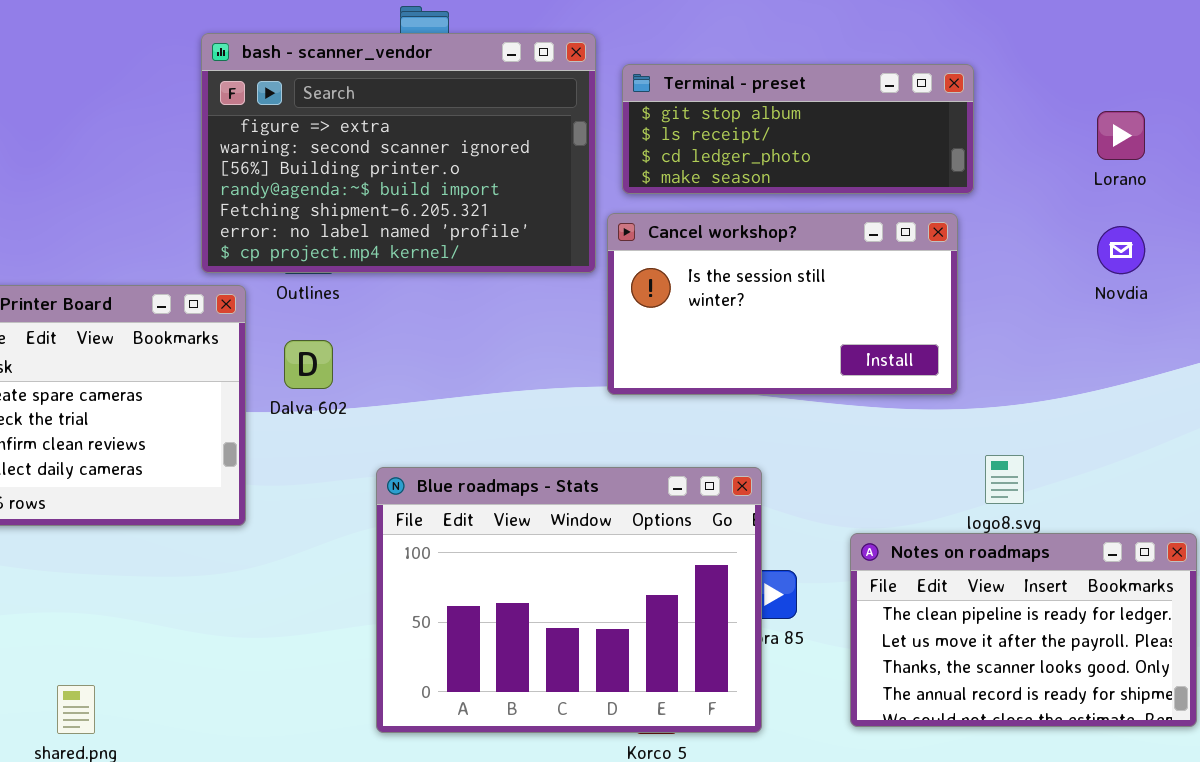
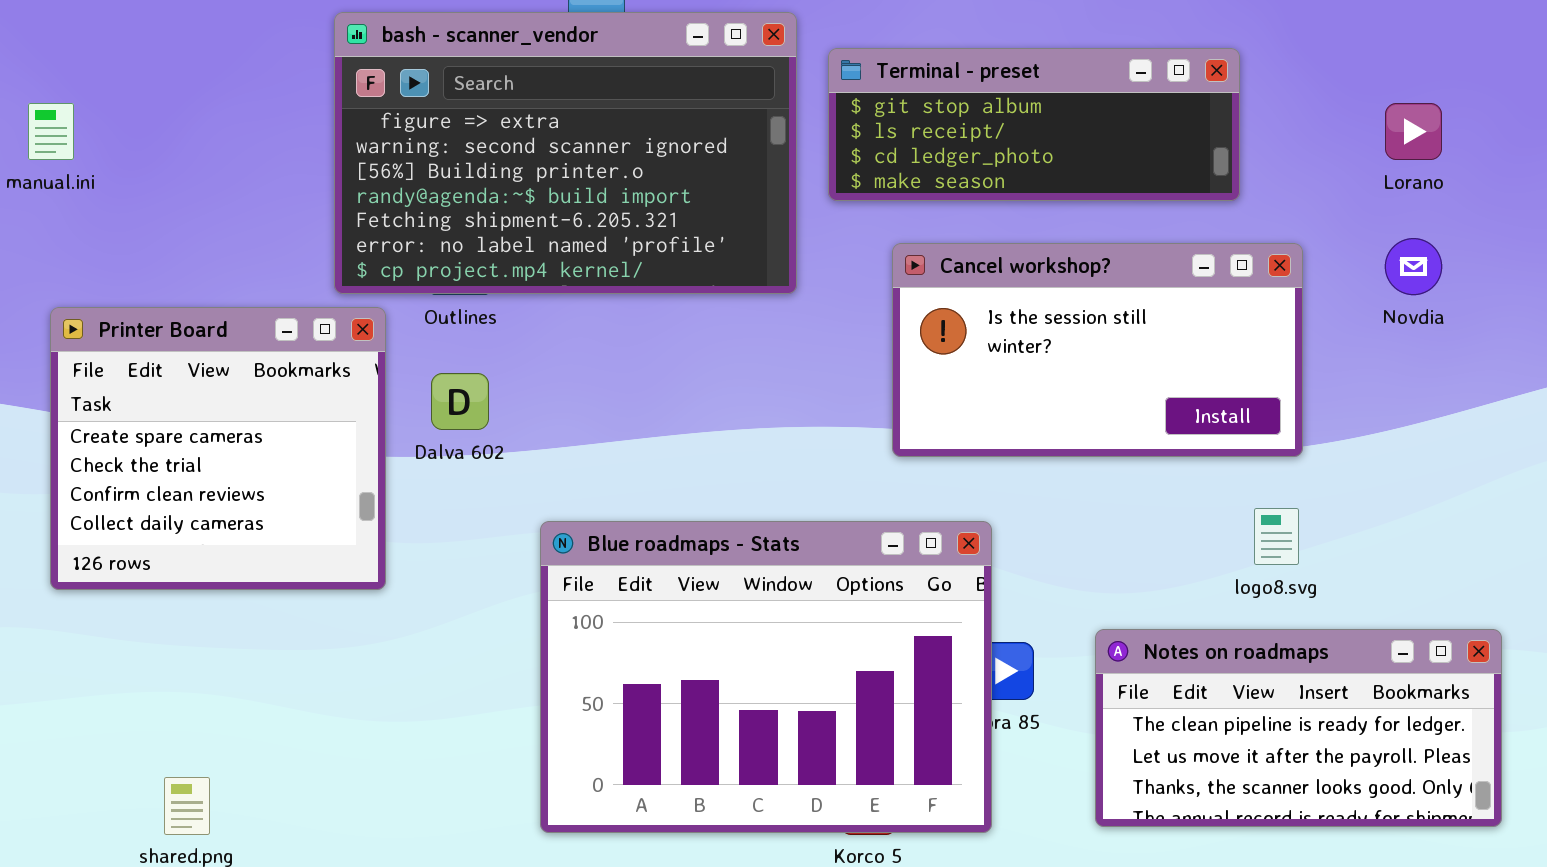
Cancel workshop?: [607,213,958,395] -> [892,243,1303,457], moved
Notes on roadmaps: [850,533,1197,727] -> [1095,629,1502,827], resized

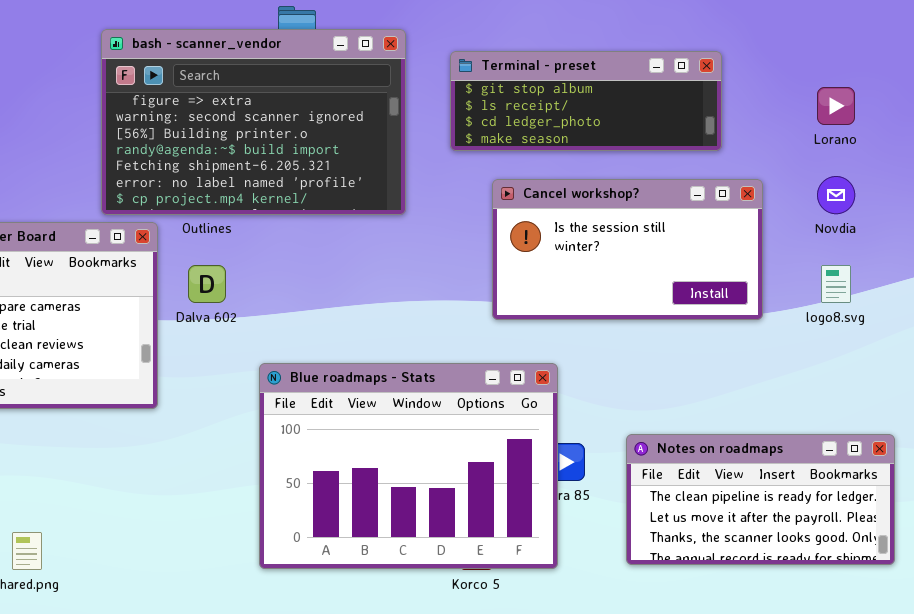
bash - scanner_vendor: [334,12,797,294] -> [101,29,406,215], moved
logo8.svg: [1254,508,1299,565] -> [821,265,851,303], moved

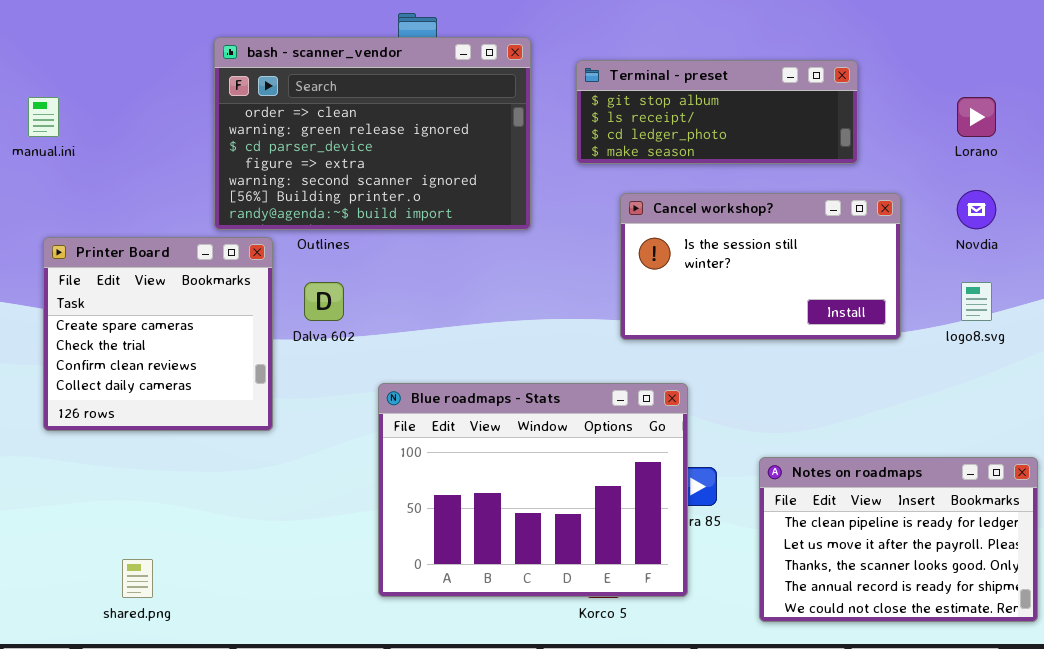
bash - scanner_vendor: [101,29,406,215] -> [214,37,531,230], scrolled up 3 rows
Notes on roadmaps: [626,434,895,565] -> [759,457,1038,622], resized

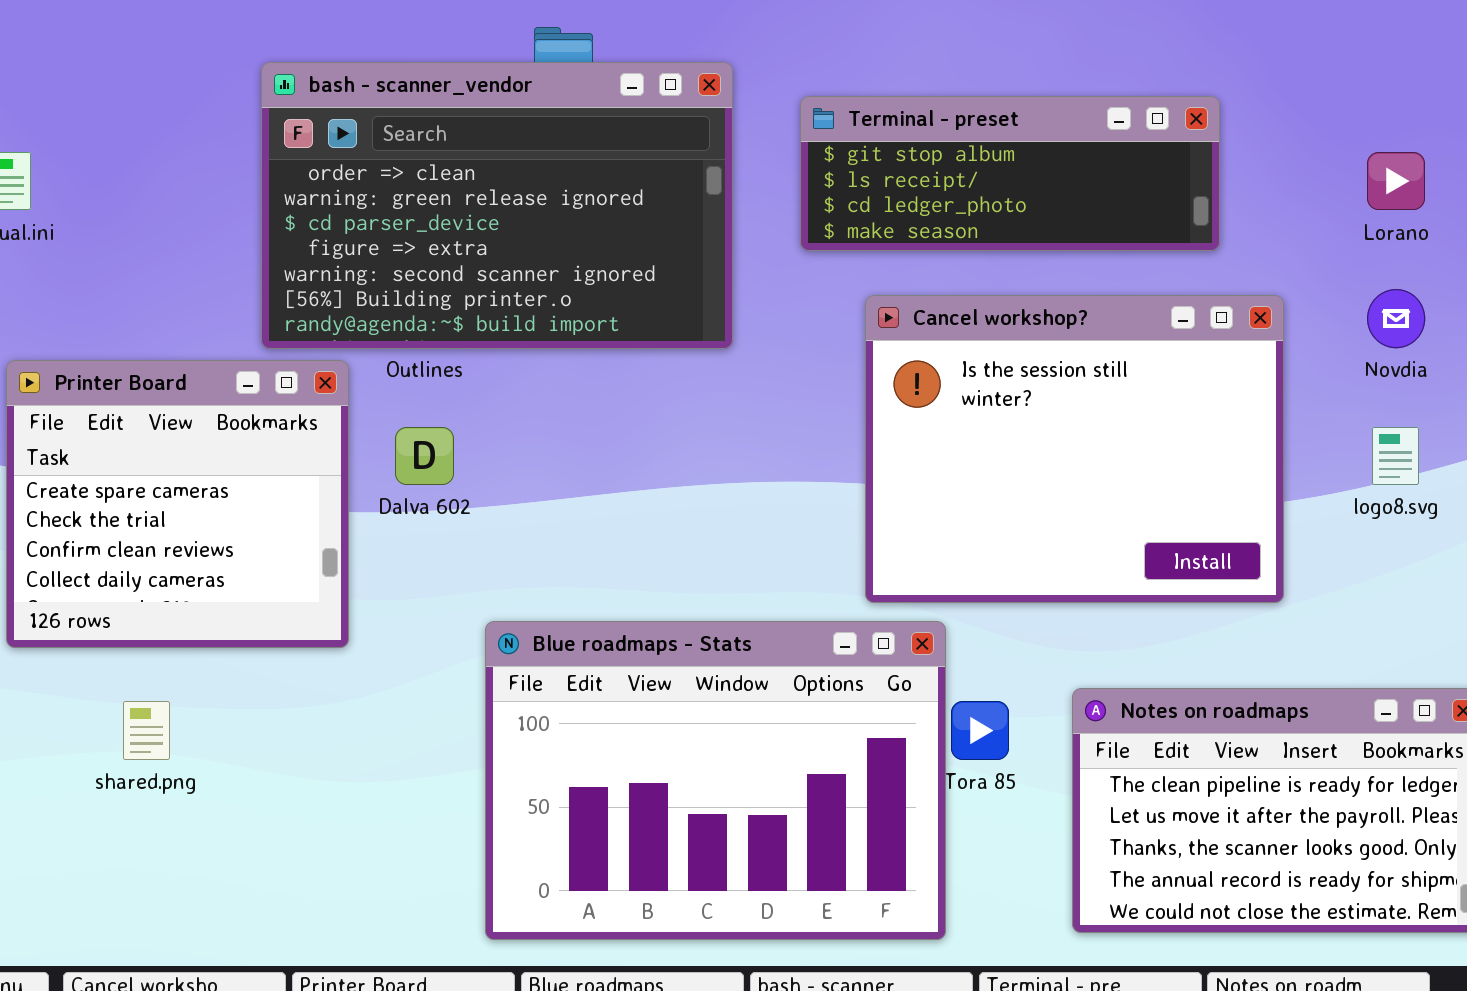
Cancel workshop?: [620,193,901,340] -> [865,295,1284,603], resized
Blue roadmaps - Stats: [378,383,688,597] -> [485,621,946,940], moved
shared.png: [122,559,153,598] -> [123,701,170,760], moved

